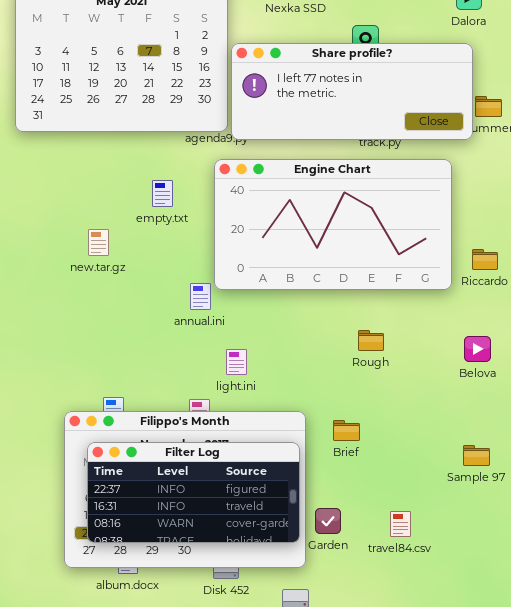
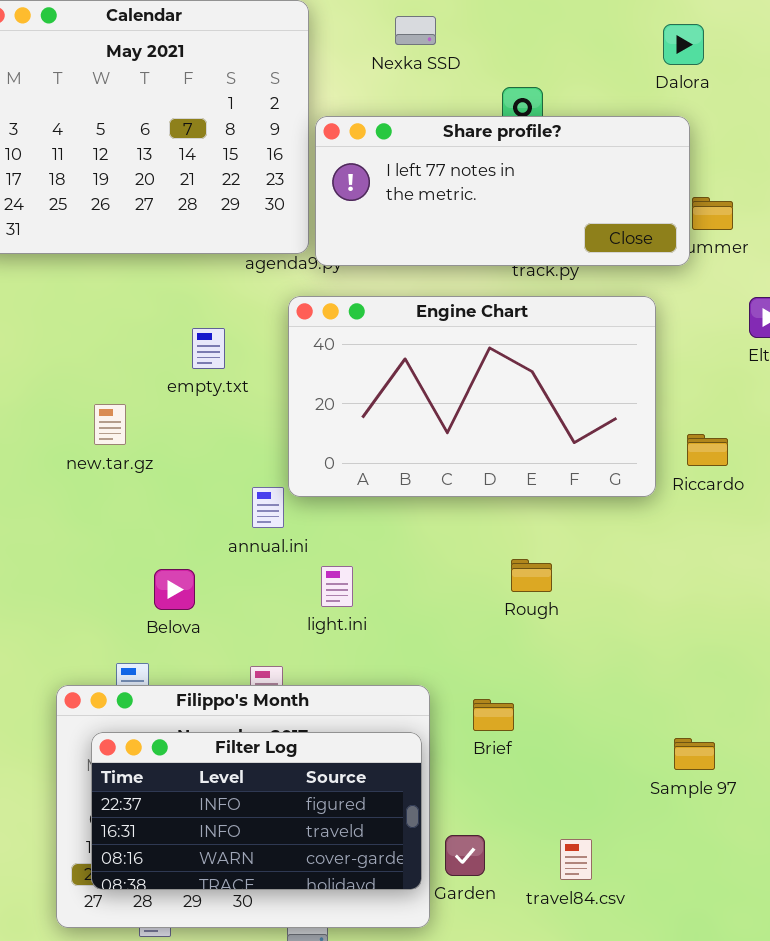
Belova: [464,336,491,362] -> [154,569,195,610], moved
light.ini: [226,349,247,375] -> [321,566,353,607], moved

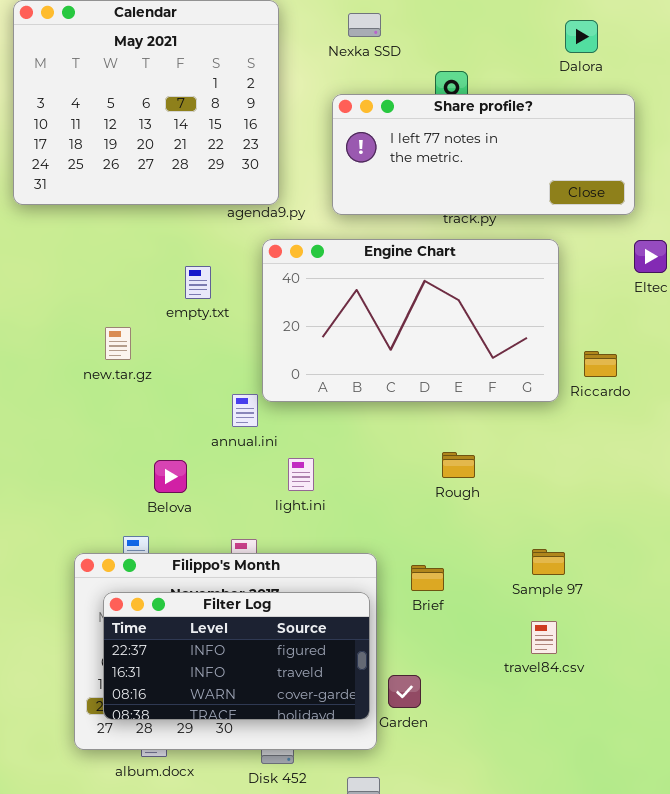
Share profile?: [315,116,690,266] -> [332,94,635,215], moved
Sample 97: [674,738,715,770] -> [532,549,565,575], moved
travel84.csv: [560,839,592,880] -> [531,621,557,654], moved

